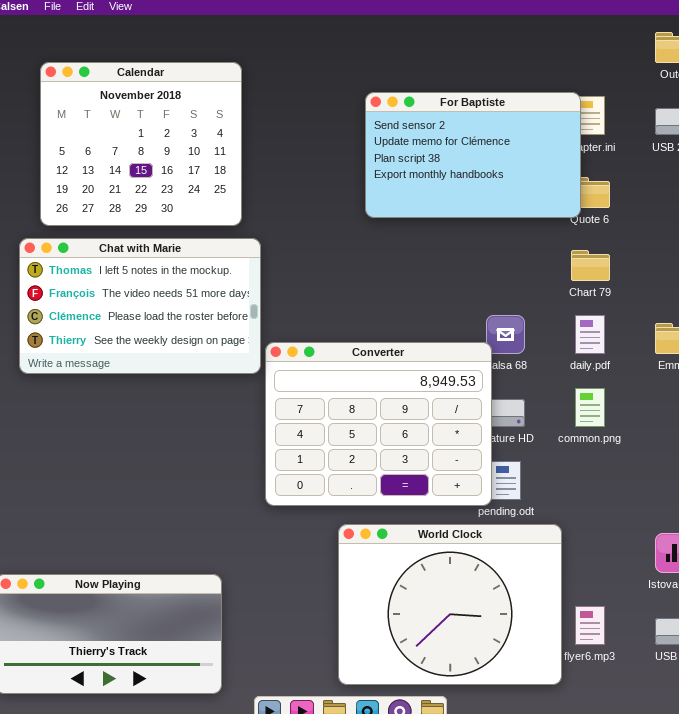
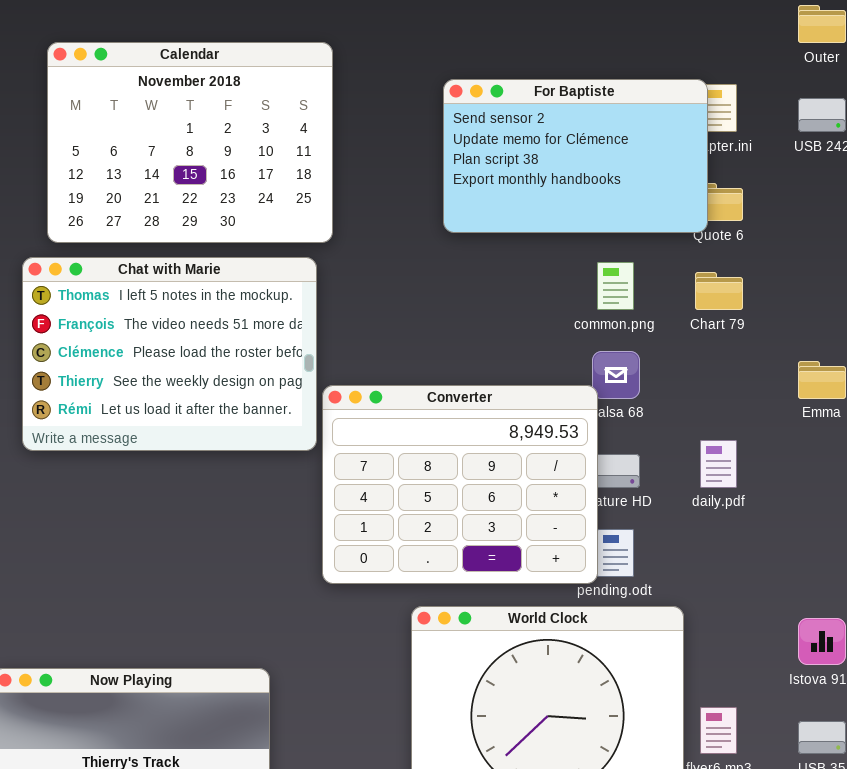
Calendar: [40,62,242,226] -> [47,42,333,243], resized
Chat with Marie: [19,238,261,374] -> [22,257,317,451], resized
daily.pdf: [575,315,605,354] -> [700,440,737,488], moved
common.png: [575,388,605,427] -> [597,262,634,310], moved

